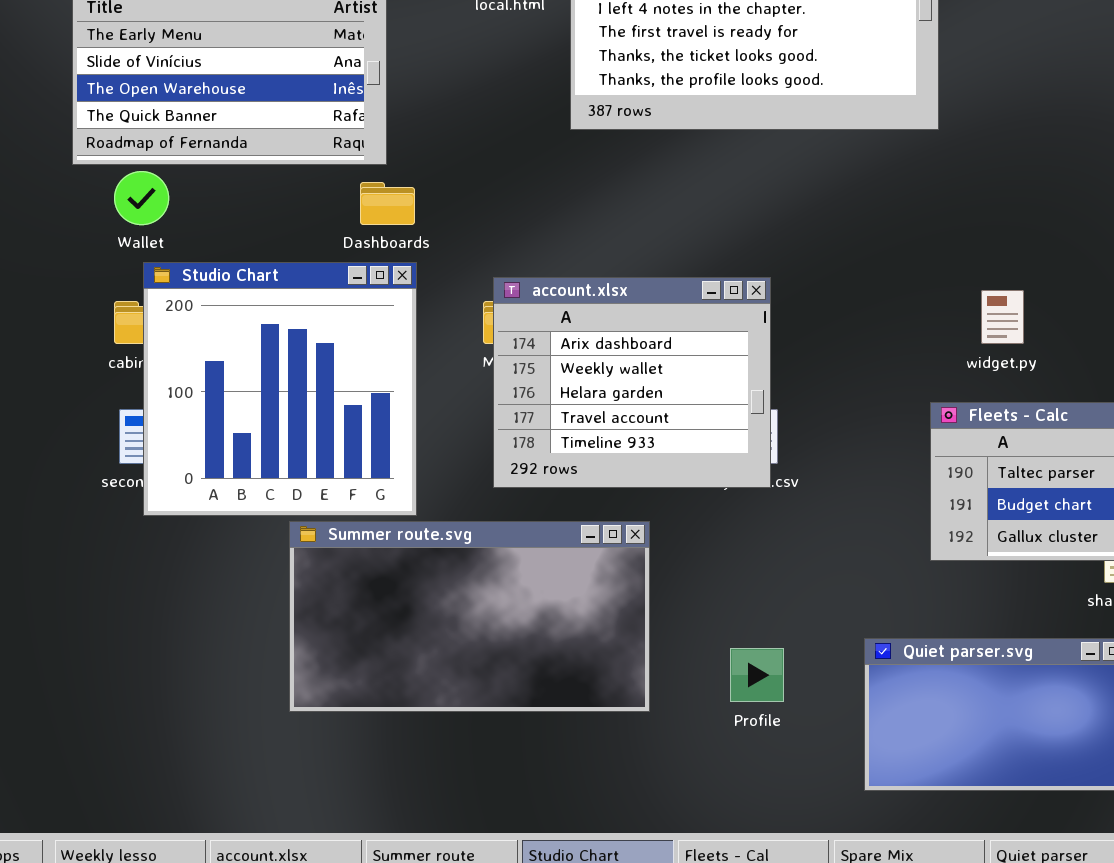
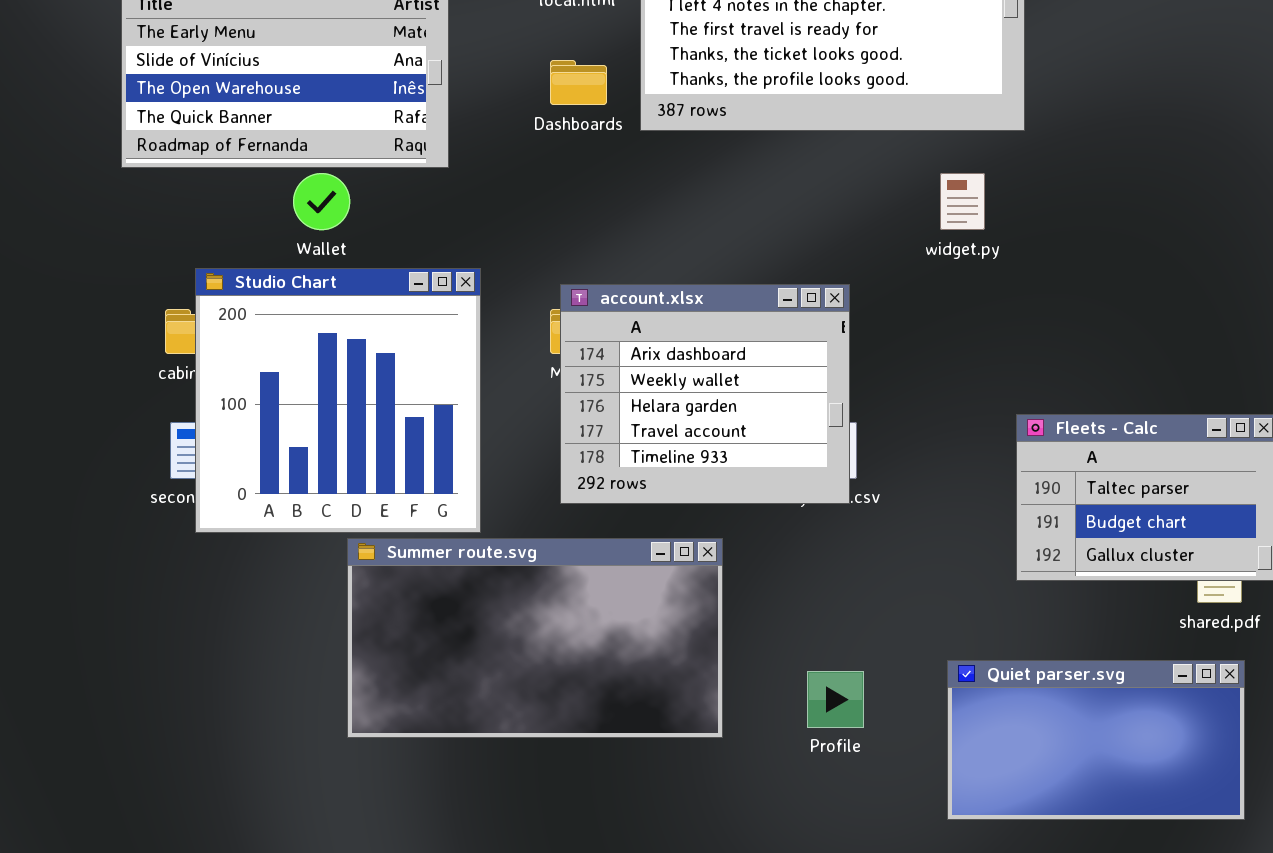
Wallet: [114,171,169,225] -> [293,173,350,230], moved
Dashboards: [360,182,415,225] -> [550,60,607,105], moved
widget.py: [981,290,1024,344] -> [940,173,985,230], moved

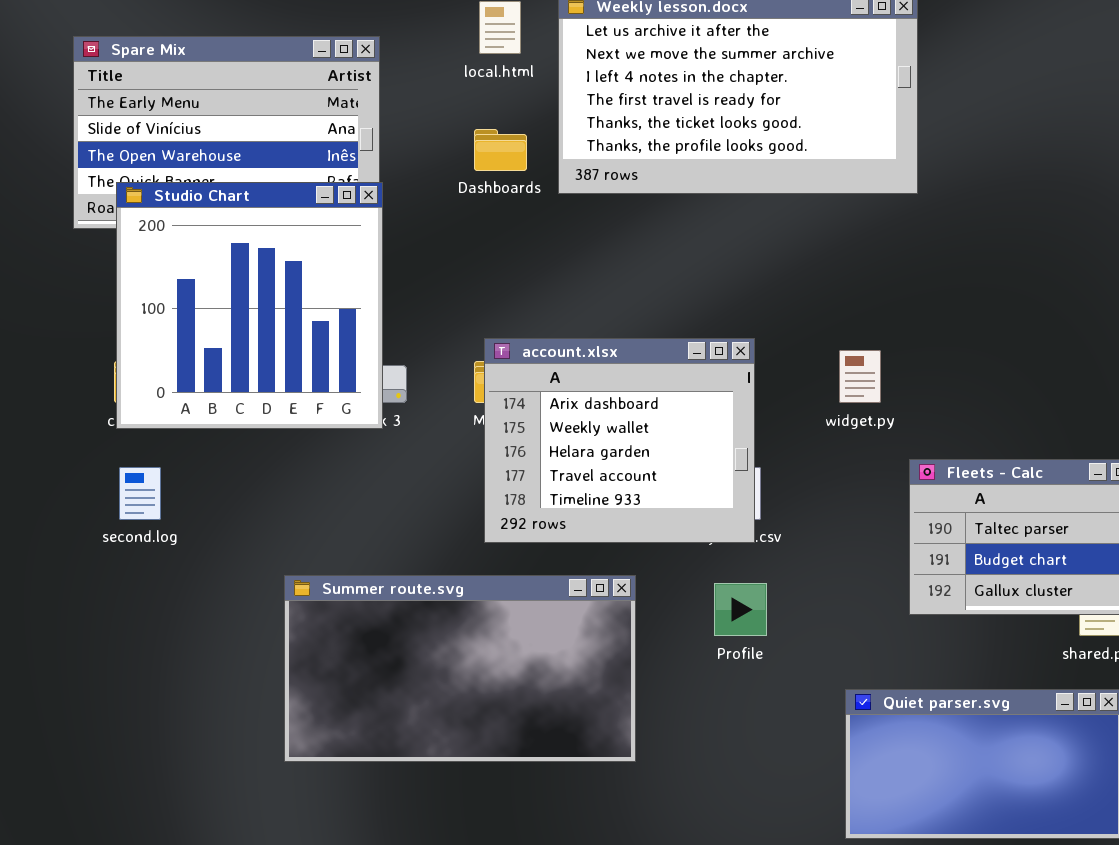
widget.py: [940,173,985,230] -> [839,350,881,403], moved
Studio Chart: [195,268,481,533] -> [116,182,383,429], moved
Profile: [807,671,864,728] -> [714,583,767,636], moved

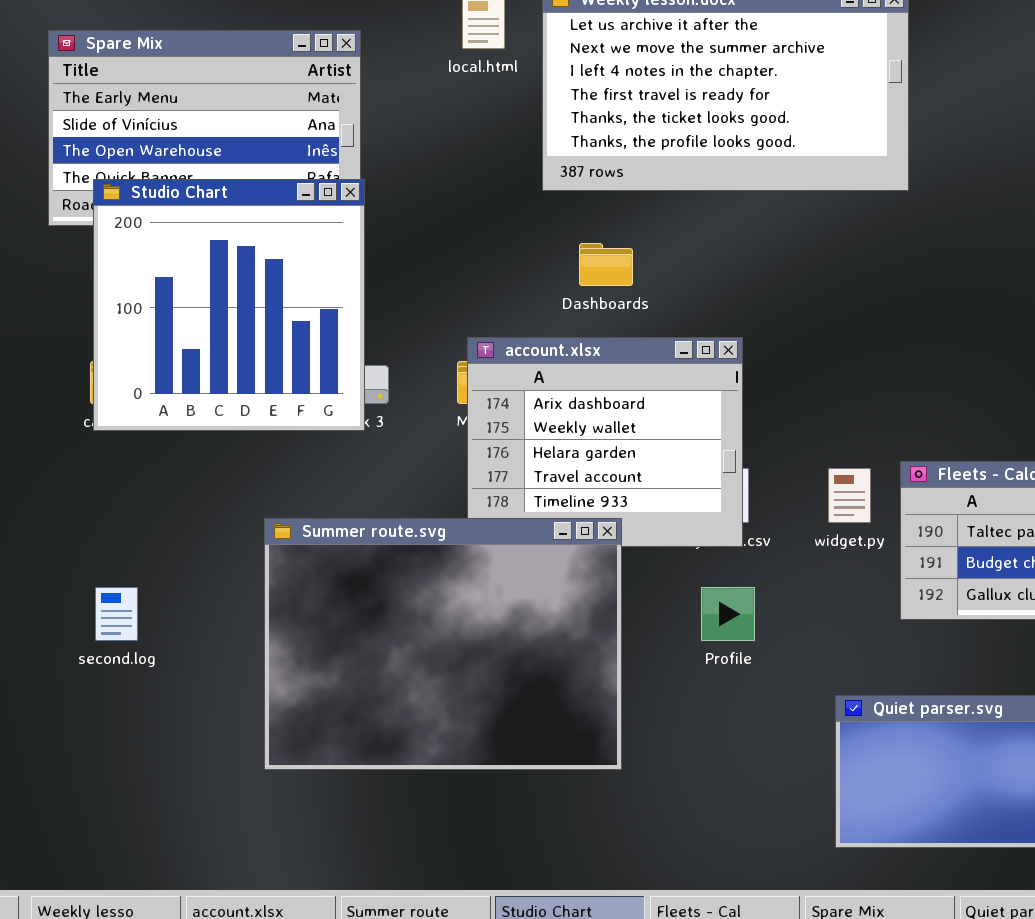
Dashboards: [474,129,527,171] -> [579,243,633,286], moved
widget.py: [839,350,881,403] -> [828,468,871,523], moved
second.log: [119,467,161,520] -> [95,587,138,641], moved
Summer route.svg: [284,575,636,762] -> [264,518,622,770], resized

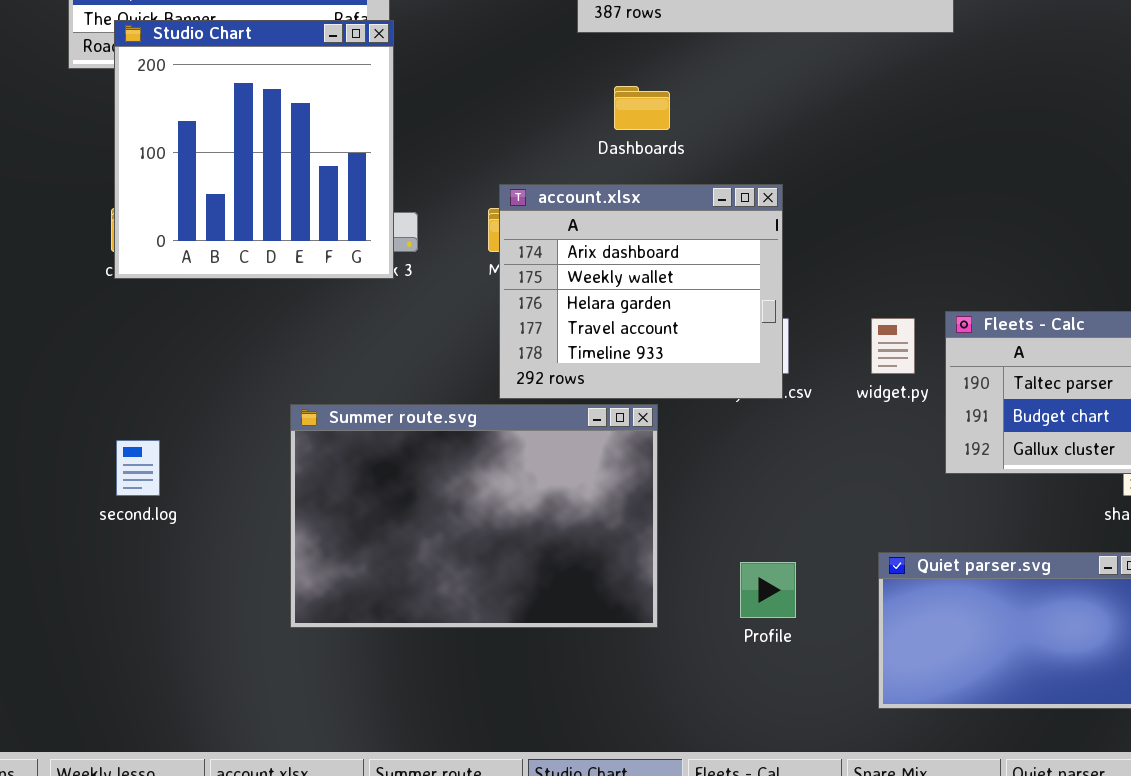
Summer route.svg: [264,518,622,770] -> [290,404,658,628], resized
Profile: [701,587,755,641] -> [740,562,796,618], moved

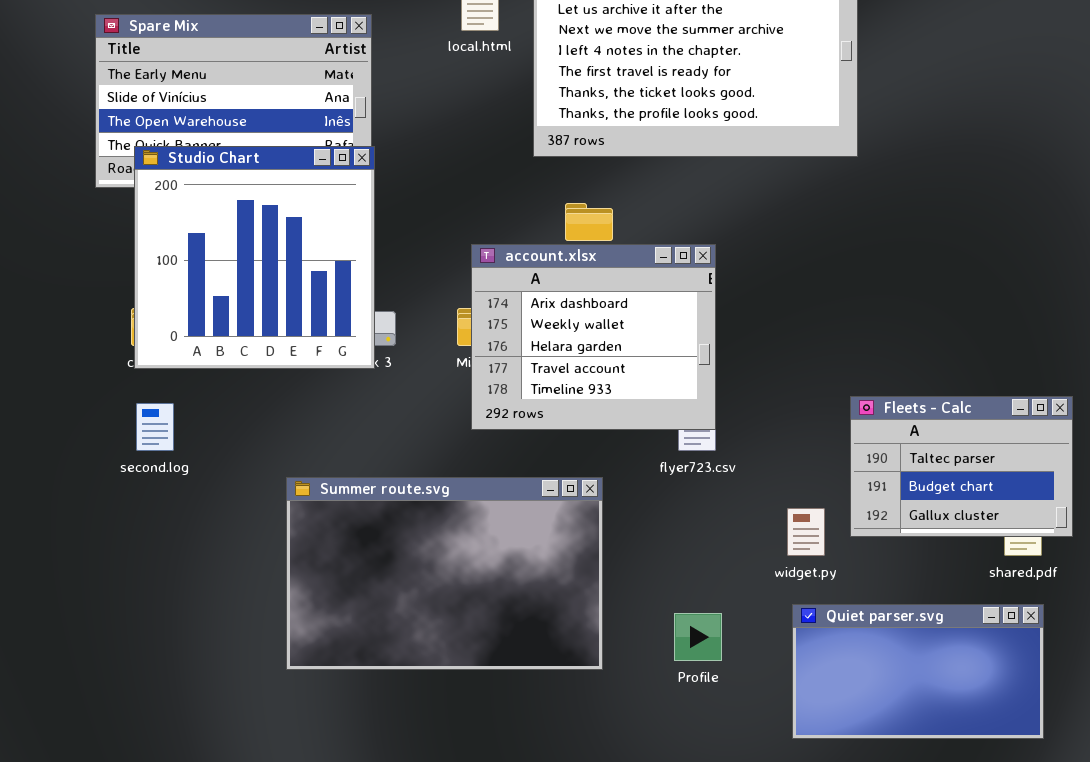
account.xlsx: [499,184,783,399] -> [471,244,716,430], moved
widget.py: [871,318,915,374] -> [787,508,825,556], moved
second.log: [116,440,160,496] -> [136,403,174,451], moved

